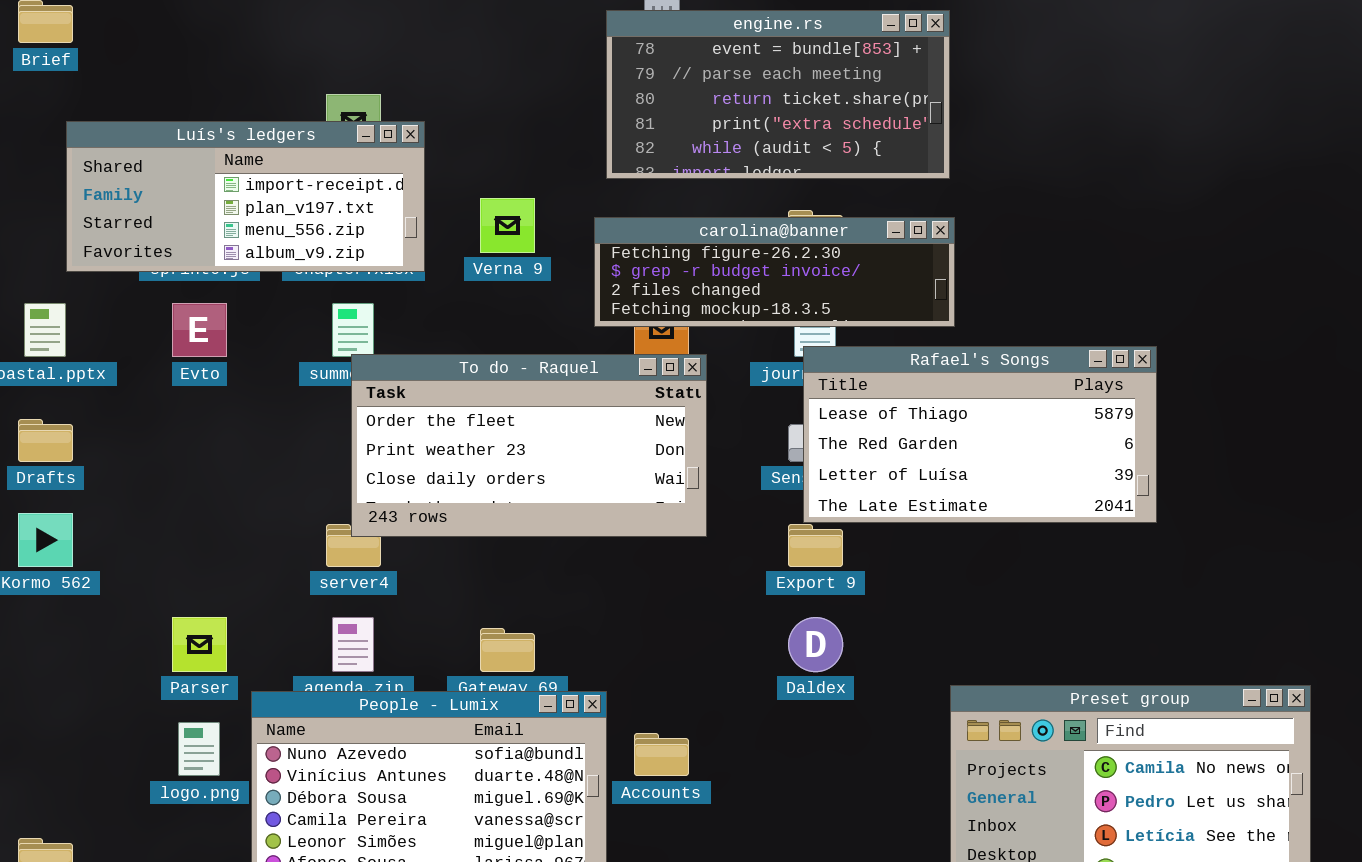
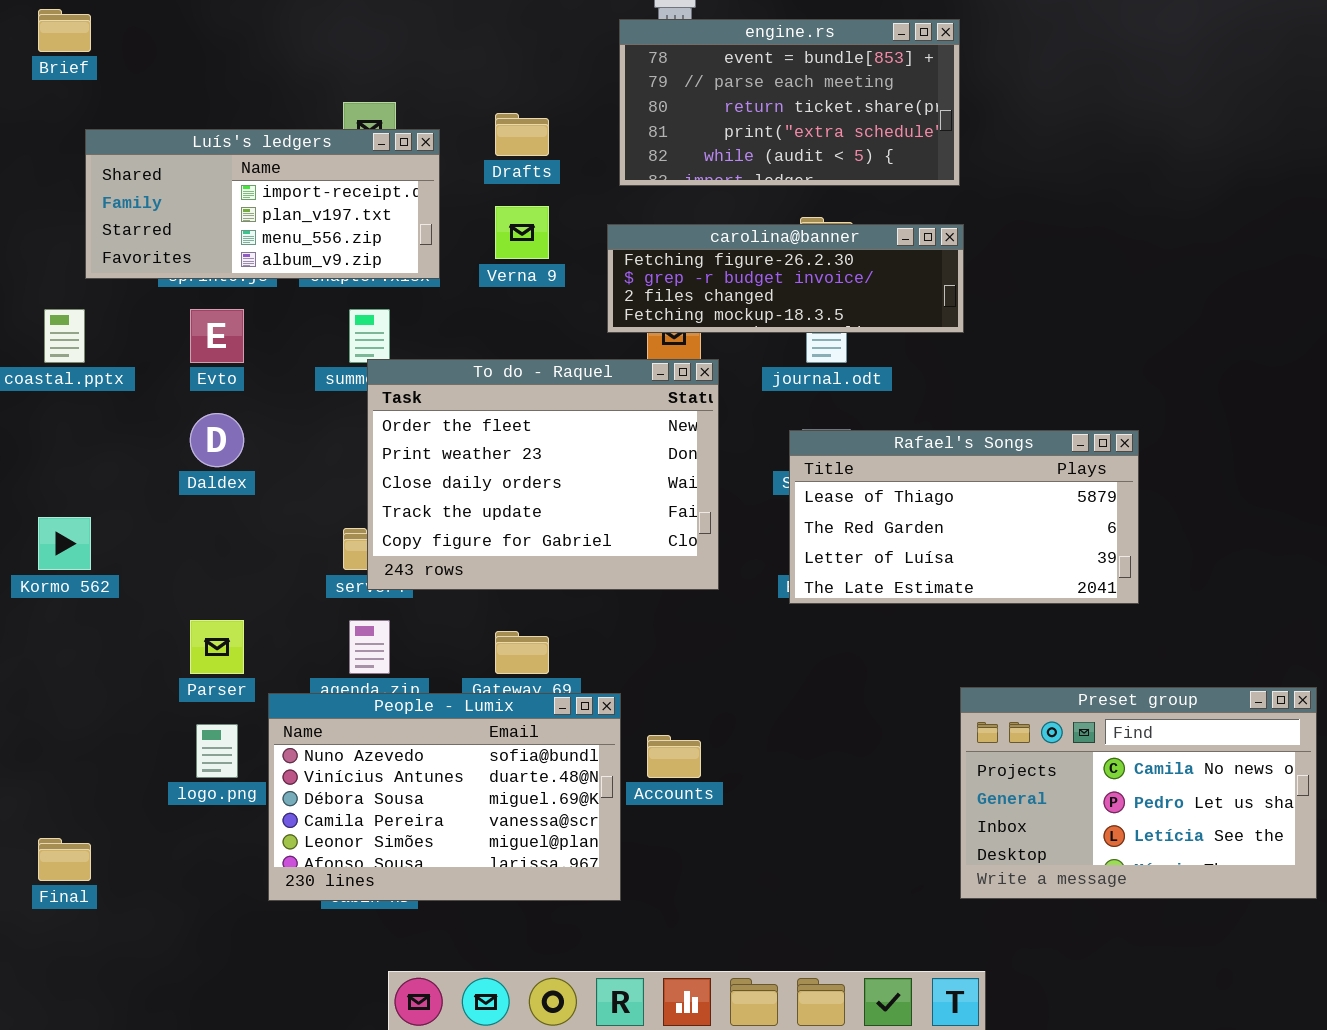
Rafael's Songs: [803,346,1157,523] -> [789,430,1139,604], moved
To do - Raquel: [351,354,707,537] -> [367,359,719,590], resized
Drafts: [18,419,73,462] -> [495,113,549,156], moved
Daldex: [788,617,843,672] -> [190,413,244,467], moved

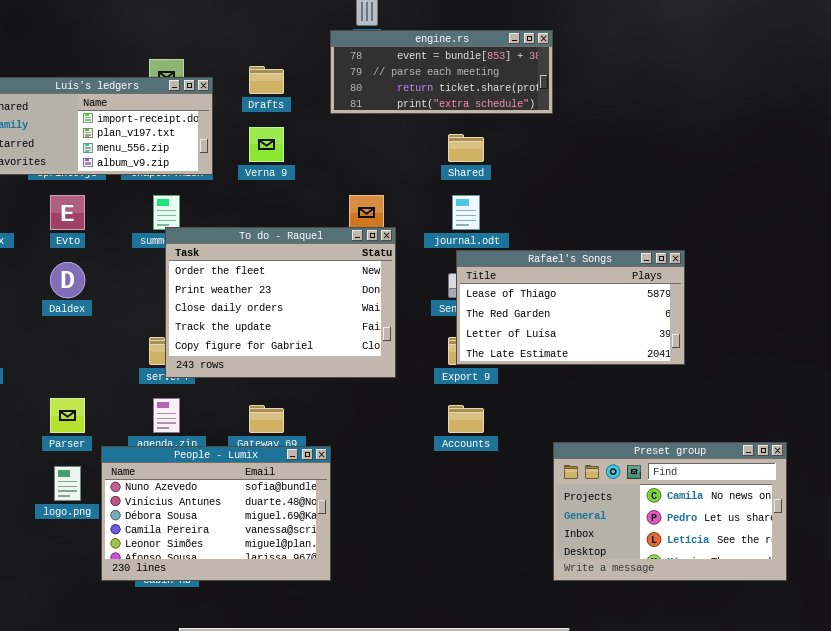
engine.rs: [619,19,960,186] -> [330,30,553,114], resized
carolina@banner: [607,224,964,333] -> none, closed
Rafael's Songs: [789,430,1139,604] -> [456,250,685,365], moved
Accounts: [647,735,701,778] -> [448,405,484,433], moved

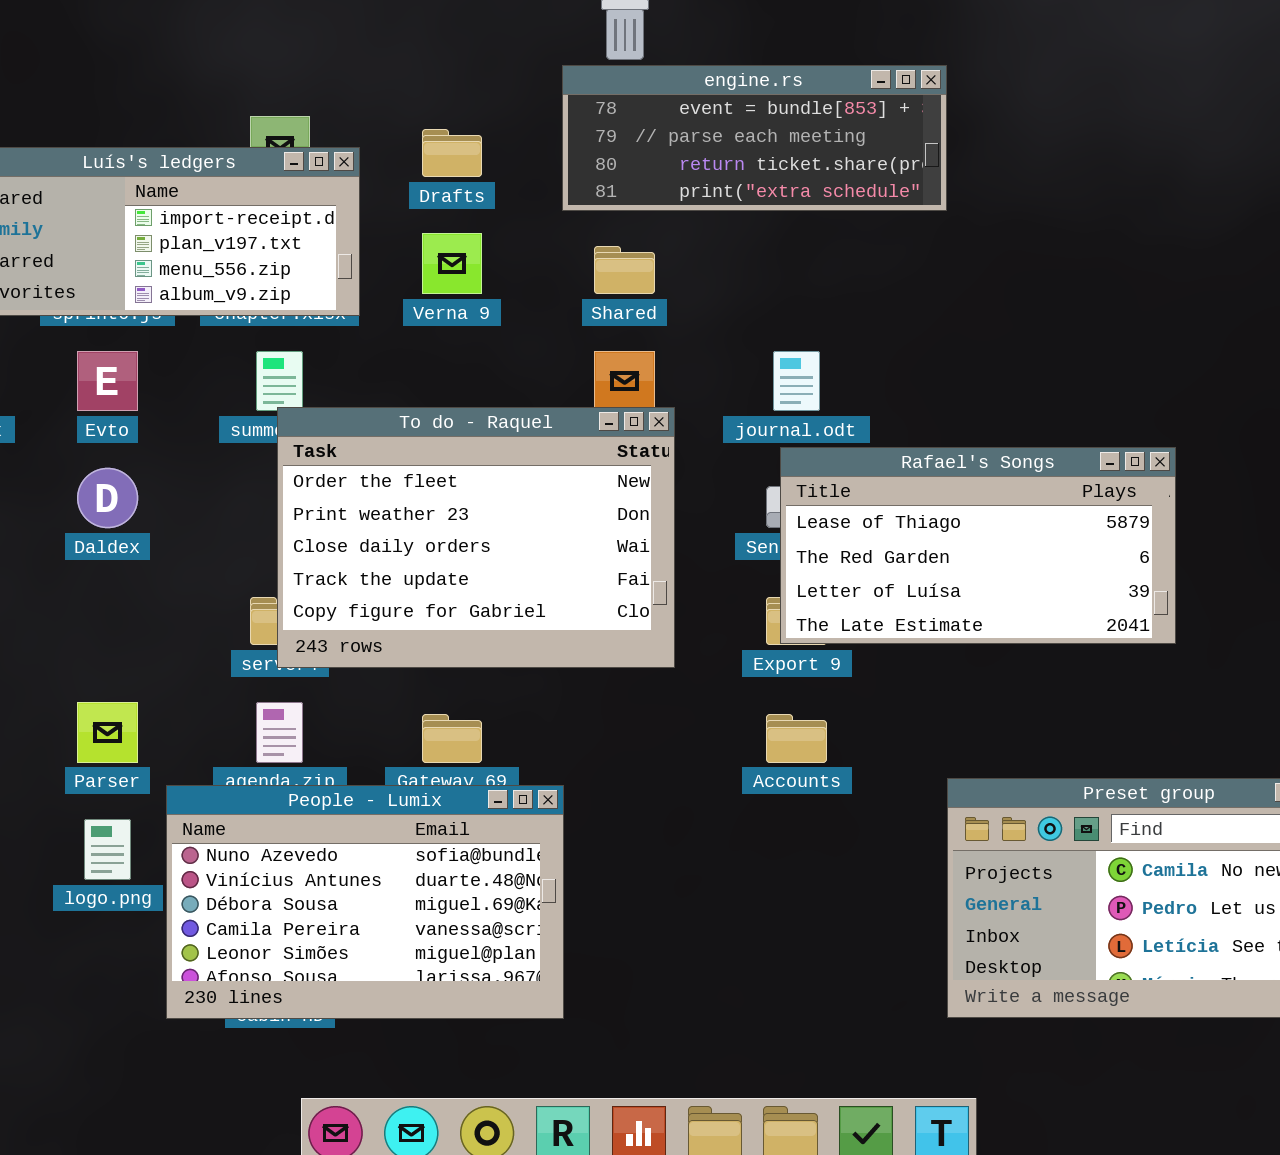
Shared: [448,134,484,162] -> [594,246,655,294], moved

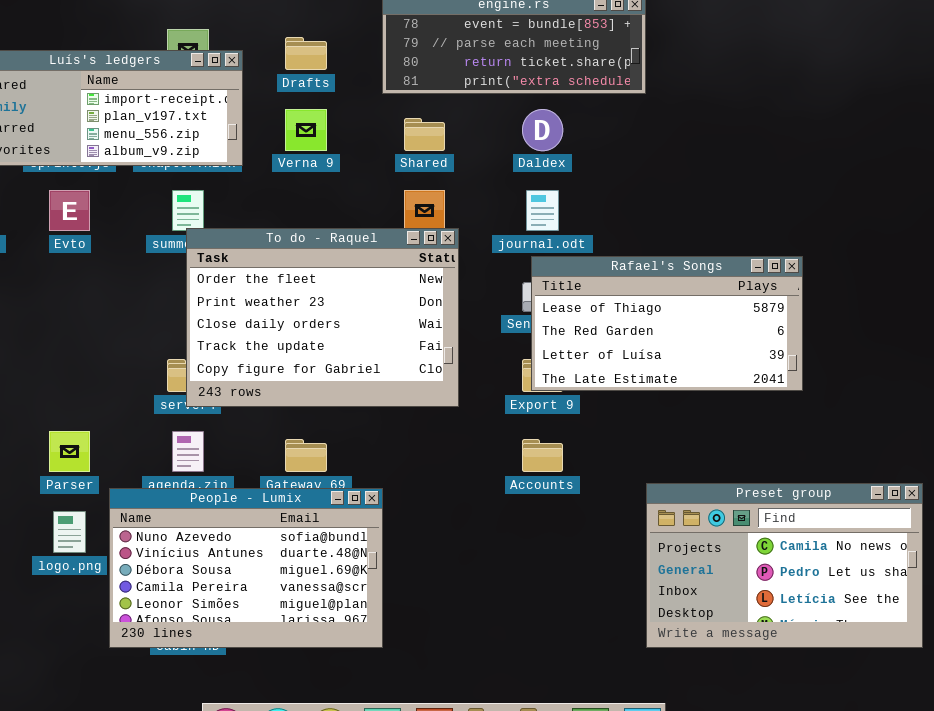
Daldex: [77,468,138,528] -> [522,109,563,151], moved

